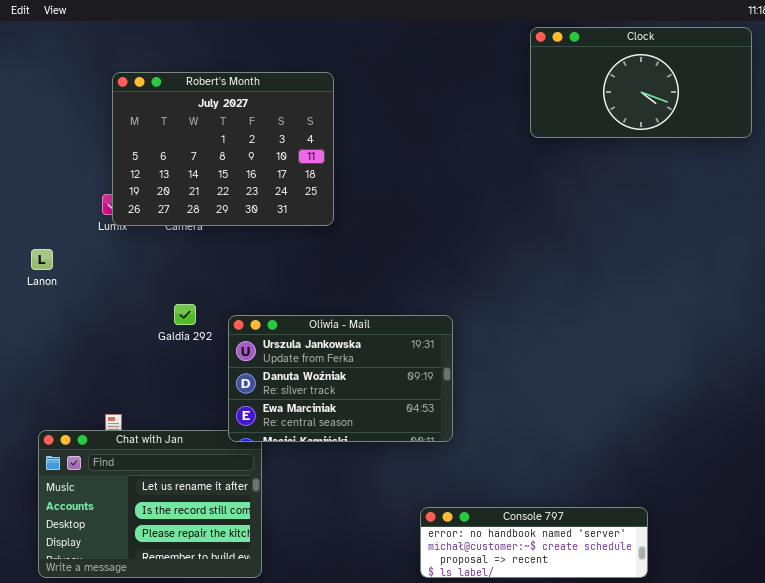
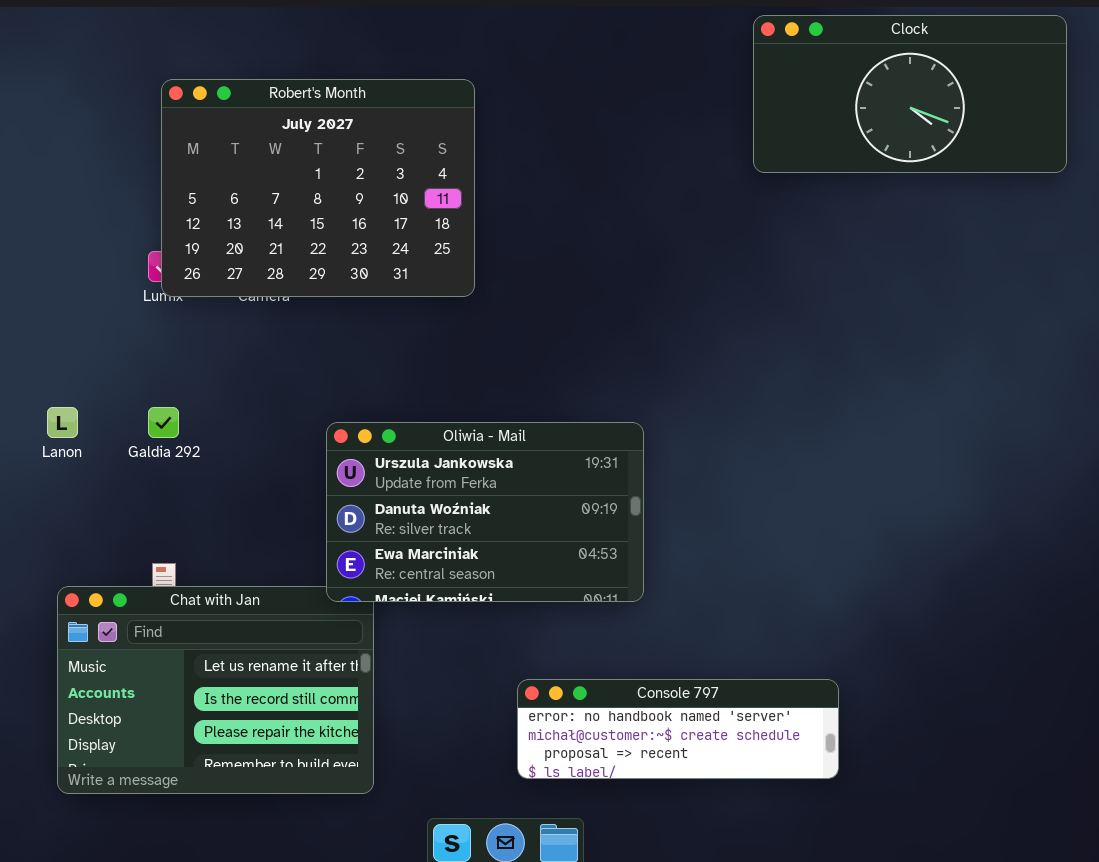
Lanon: [31,249,53,270] -> [47,407,78,438], moved
Galdia 292: [174,304,196,325] -> [148,407,179,438], moved
Console 797: [420,507,648,578] -> [517,679,839,779], moved

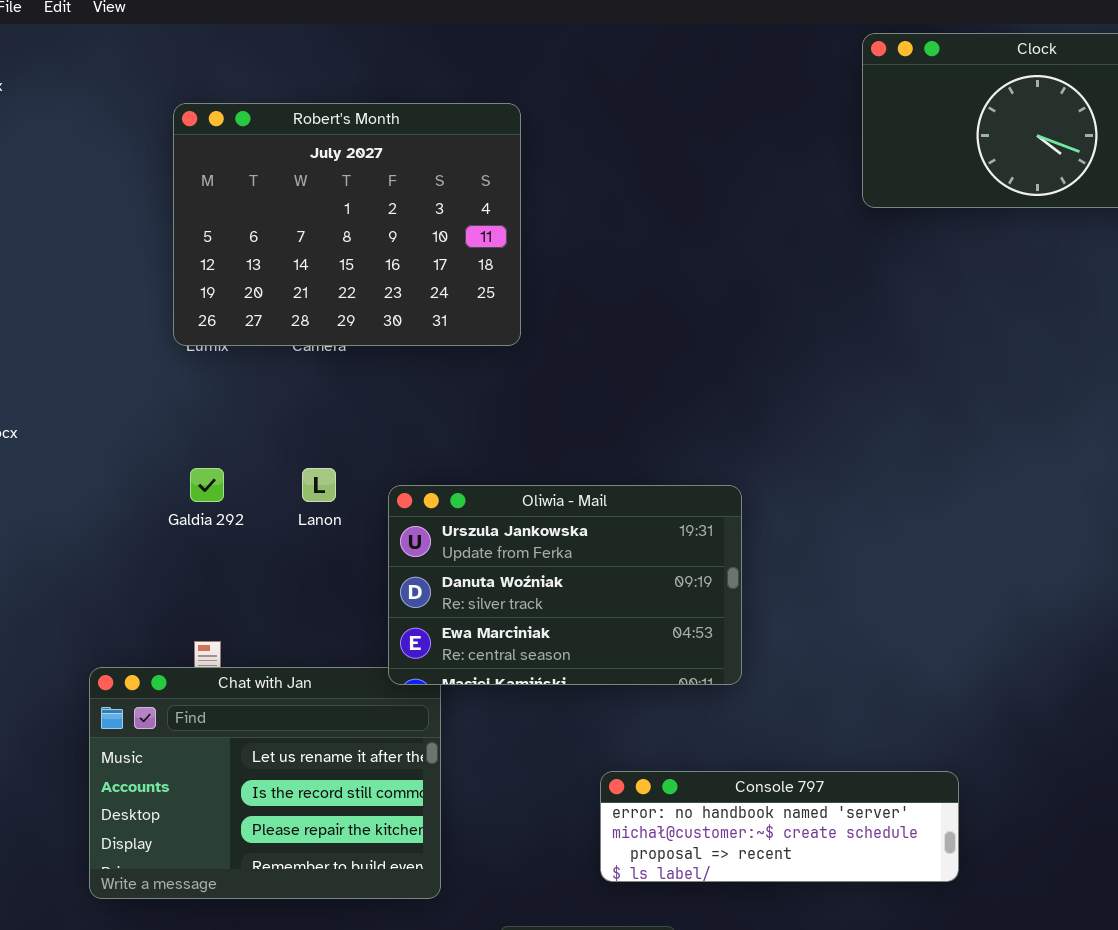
Robert's Month: [161,79,475,297] -> [173,103,521,346], moved
Lanon: [47,407,78,438] -> [302,468,336,502], moved

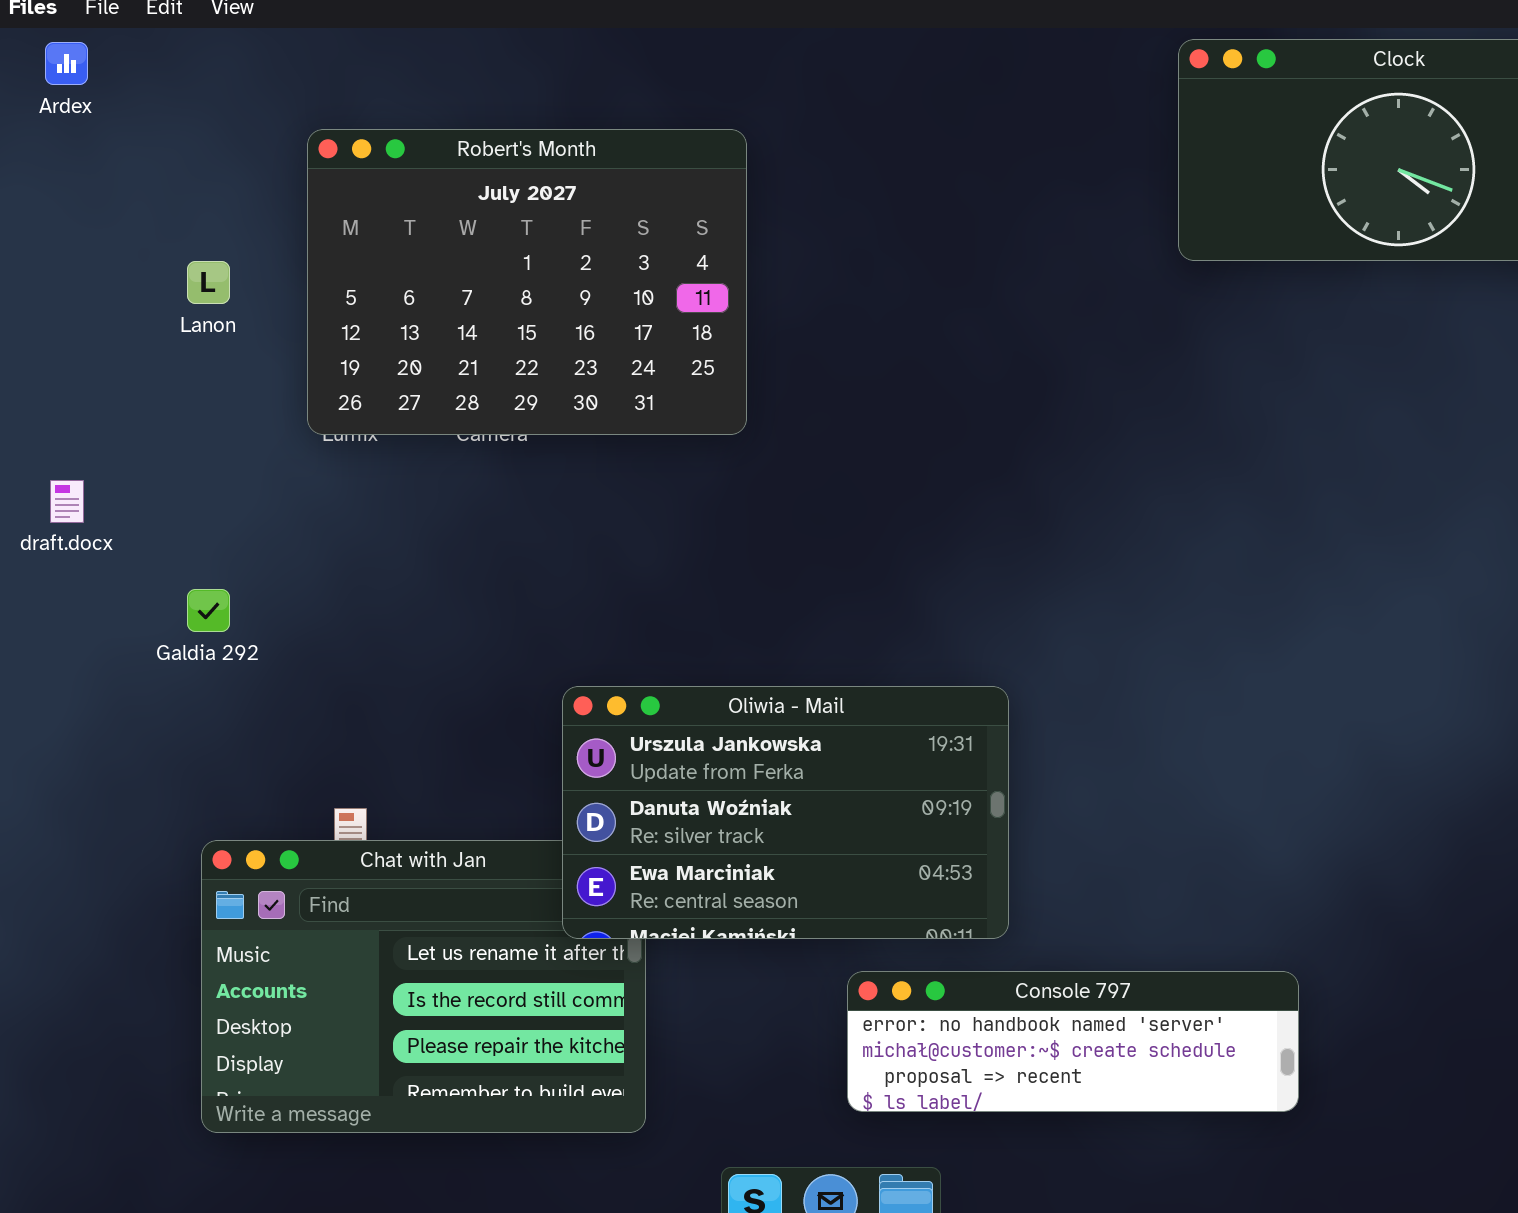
Galdia 292: [190,468,224,502] -> [187,589,230,632], moved
Lanon: [302,468,336,502] -> [187,261,230,304], moved
Oliwia - Mail: [388,485,742,685] -> [562,686,1009,939], moved

